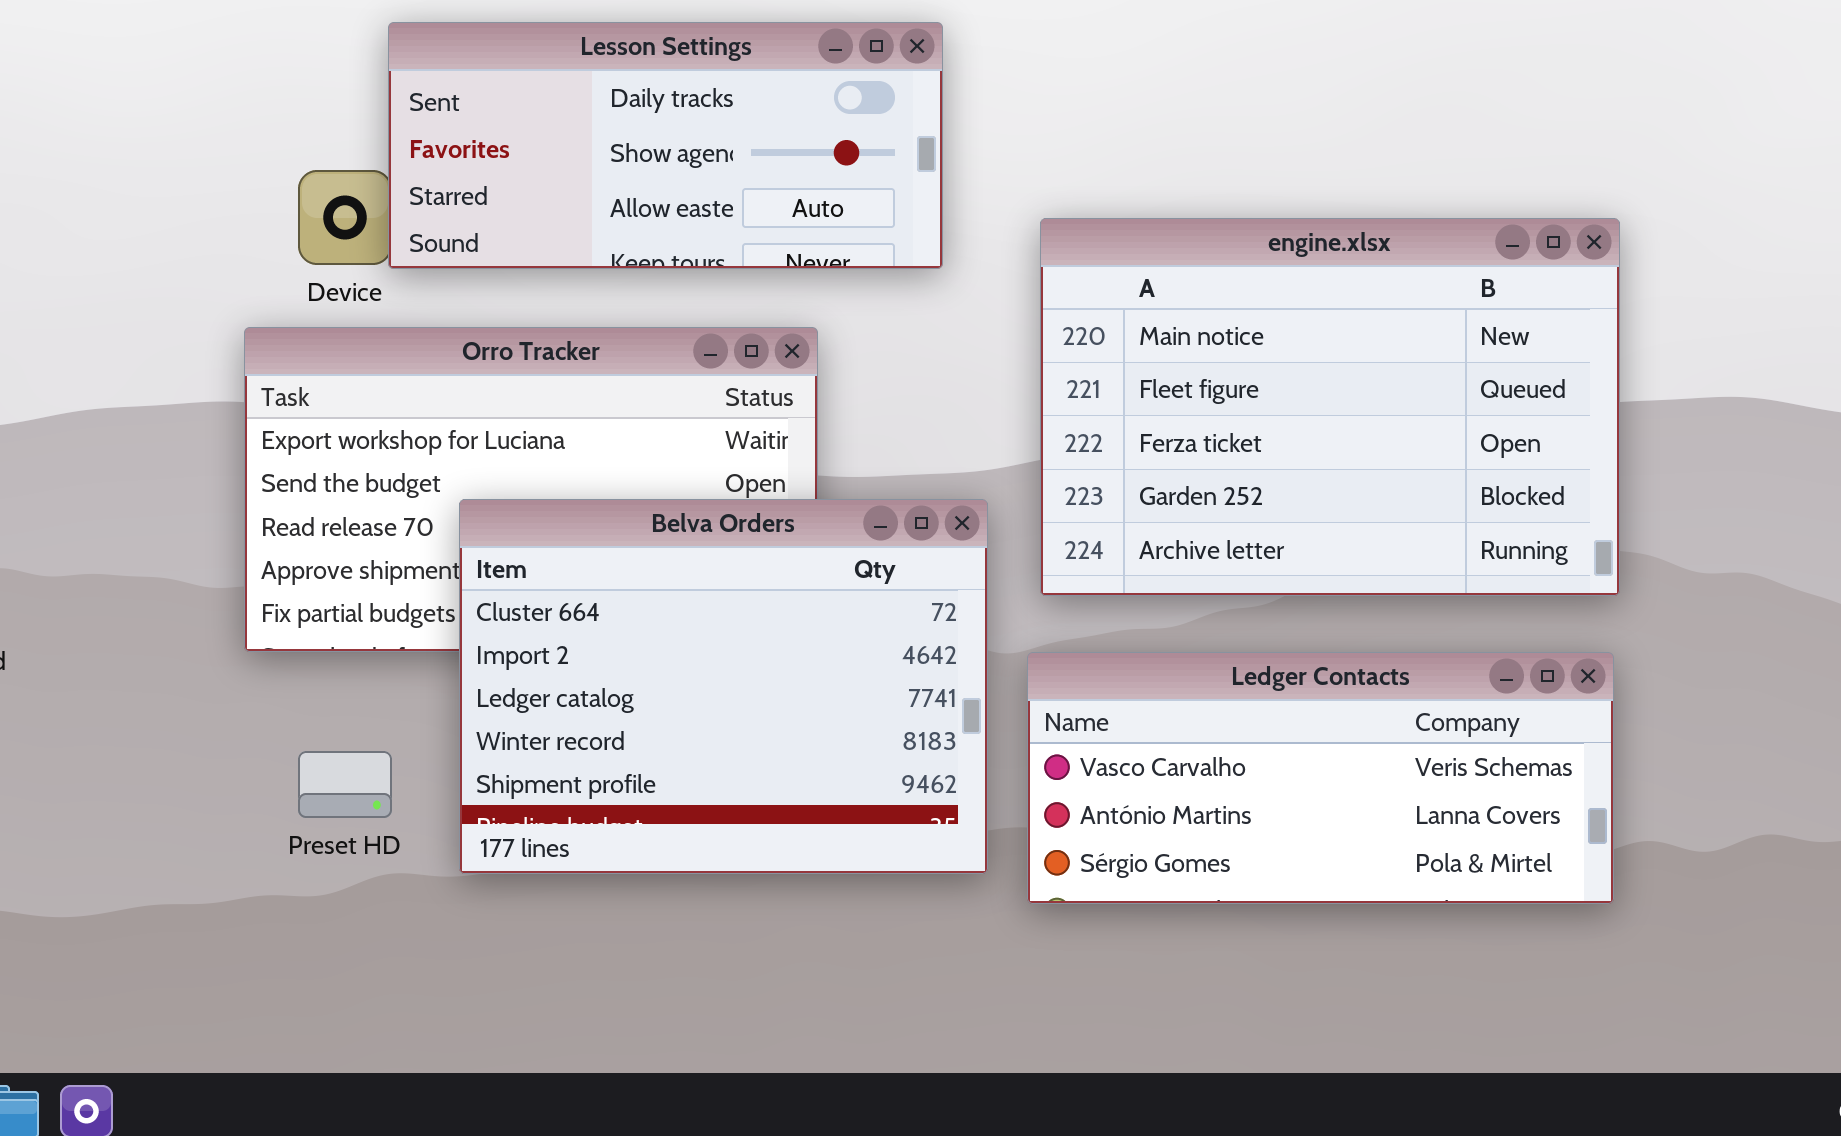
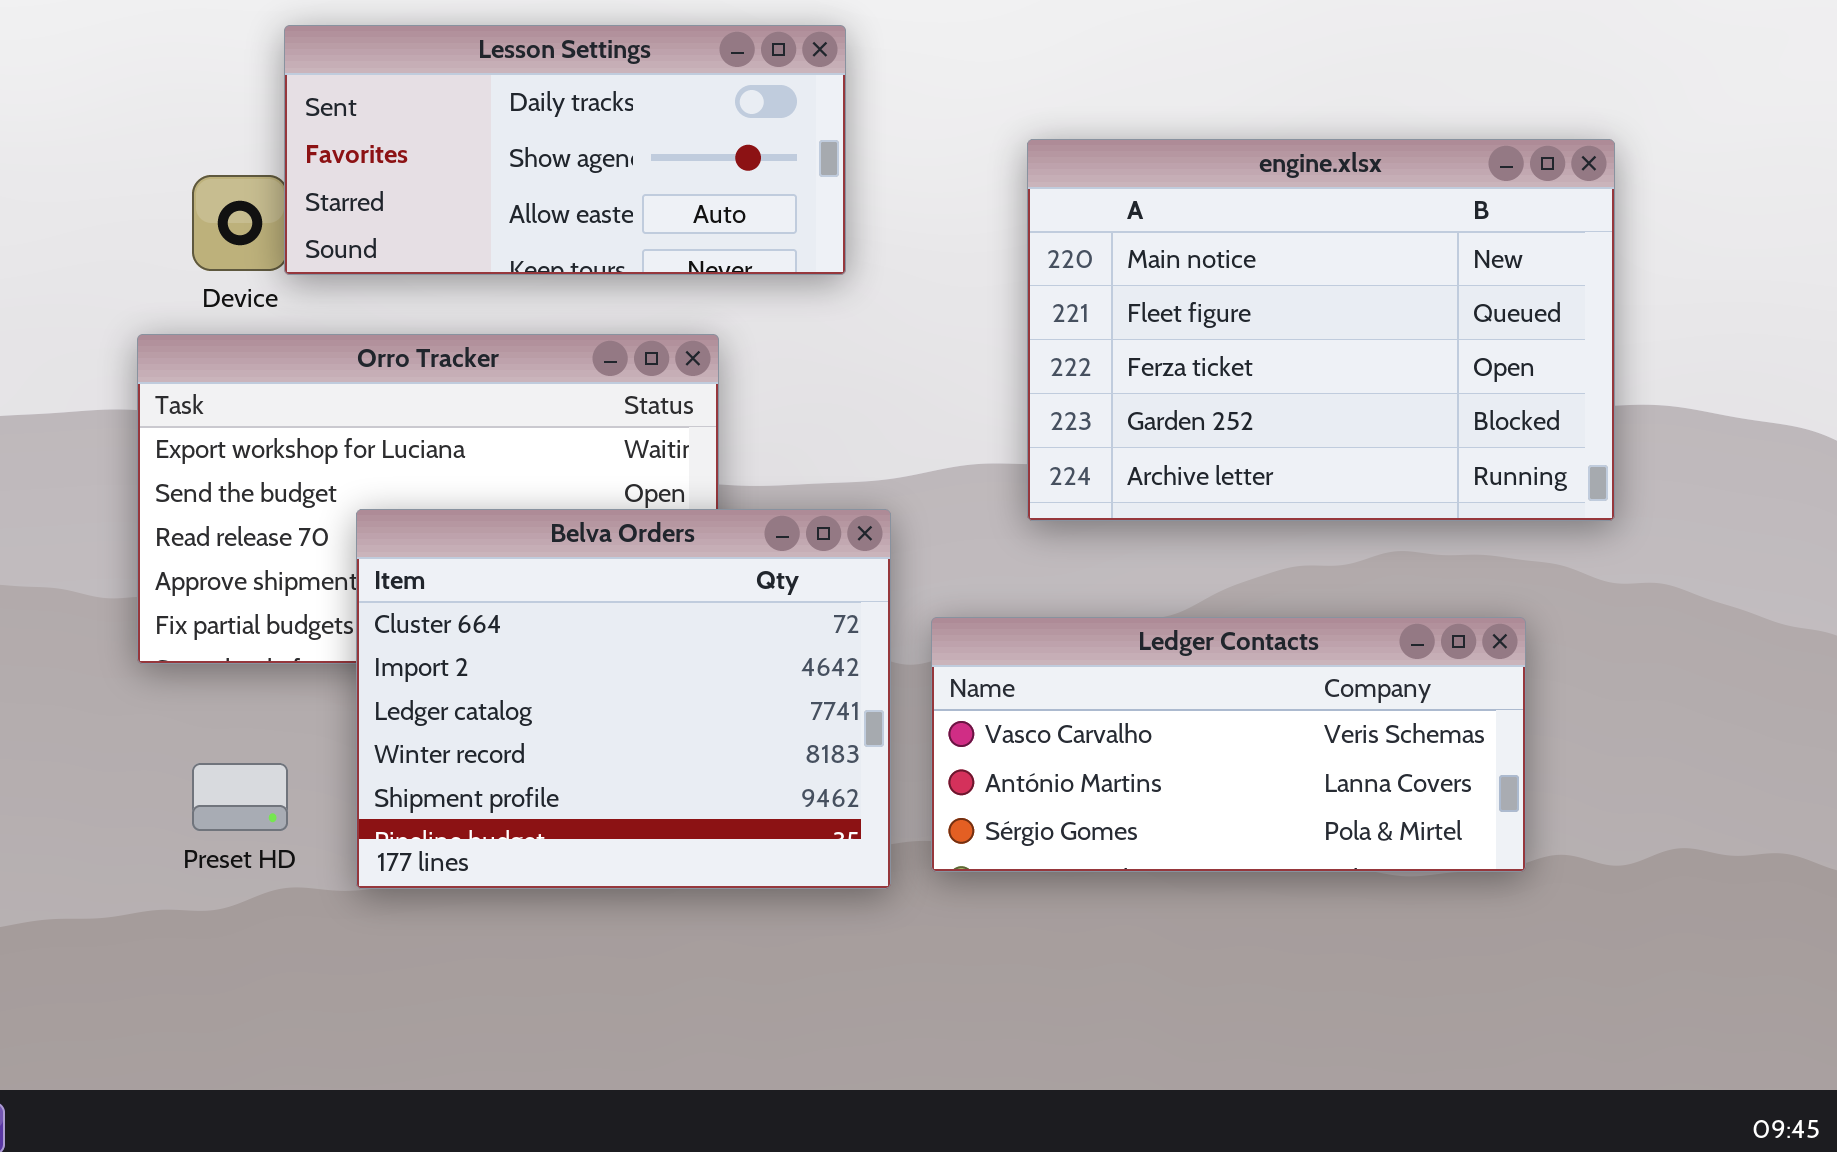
engine.xlsx: [1040,218,1620,596] -> [1027,139,1615,521], moved
Ledger Contacts: [1027,652,1614,904] -> [931,617,1526,872], moved

